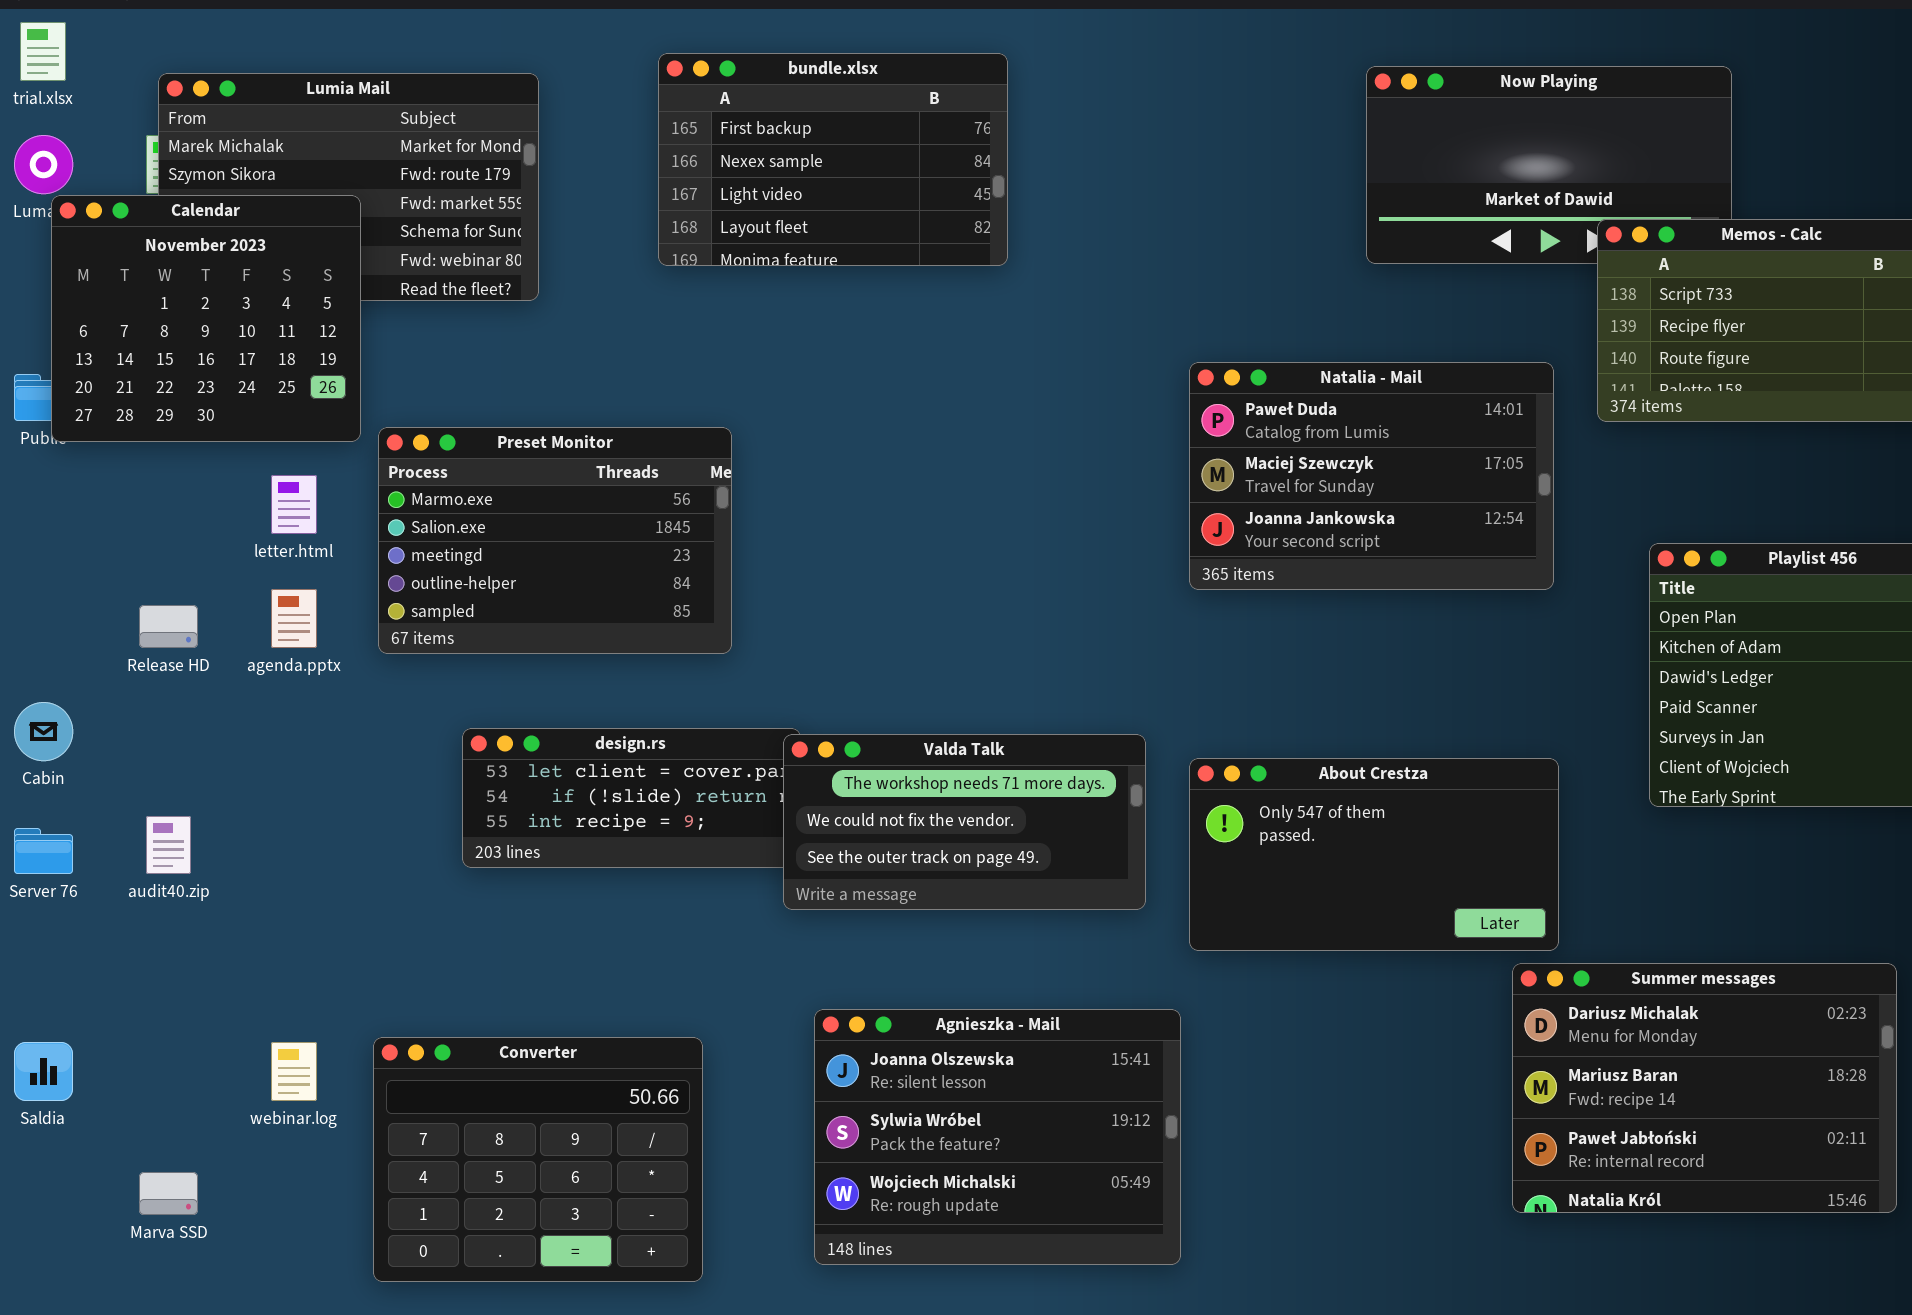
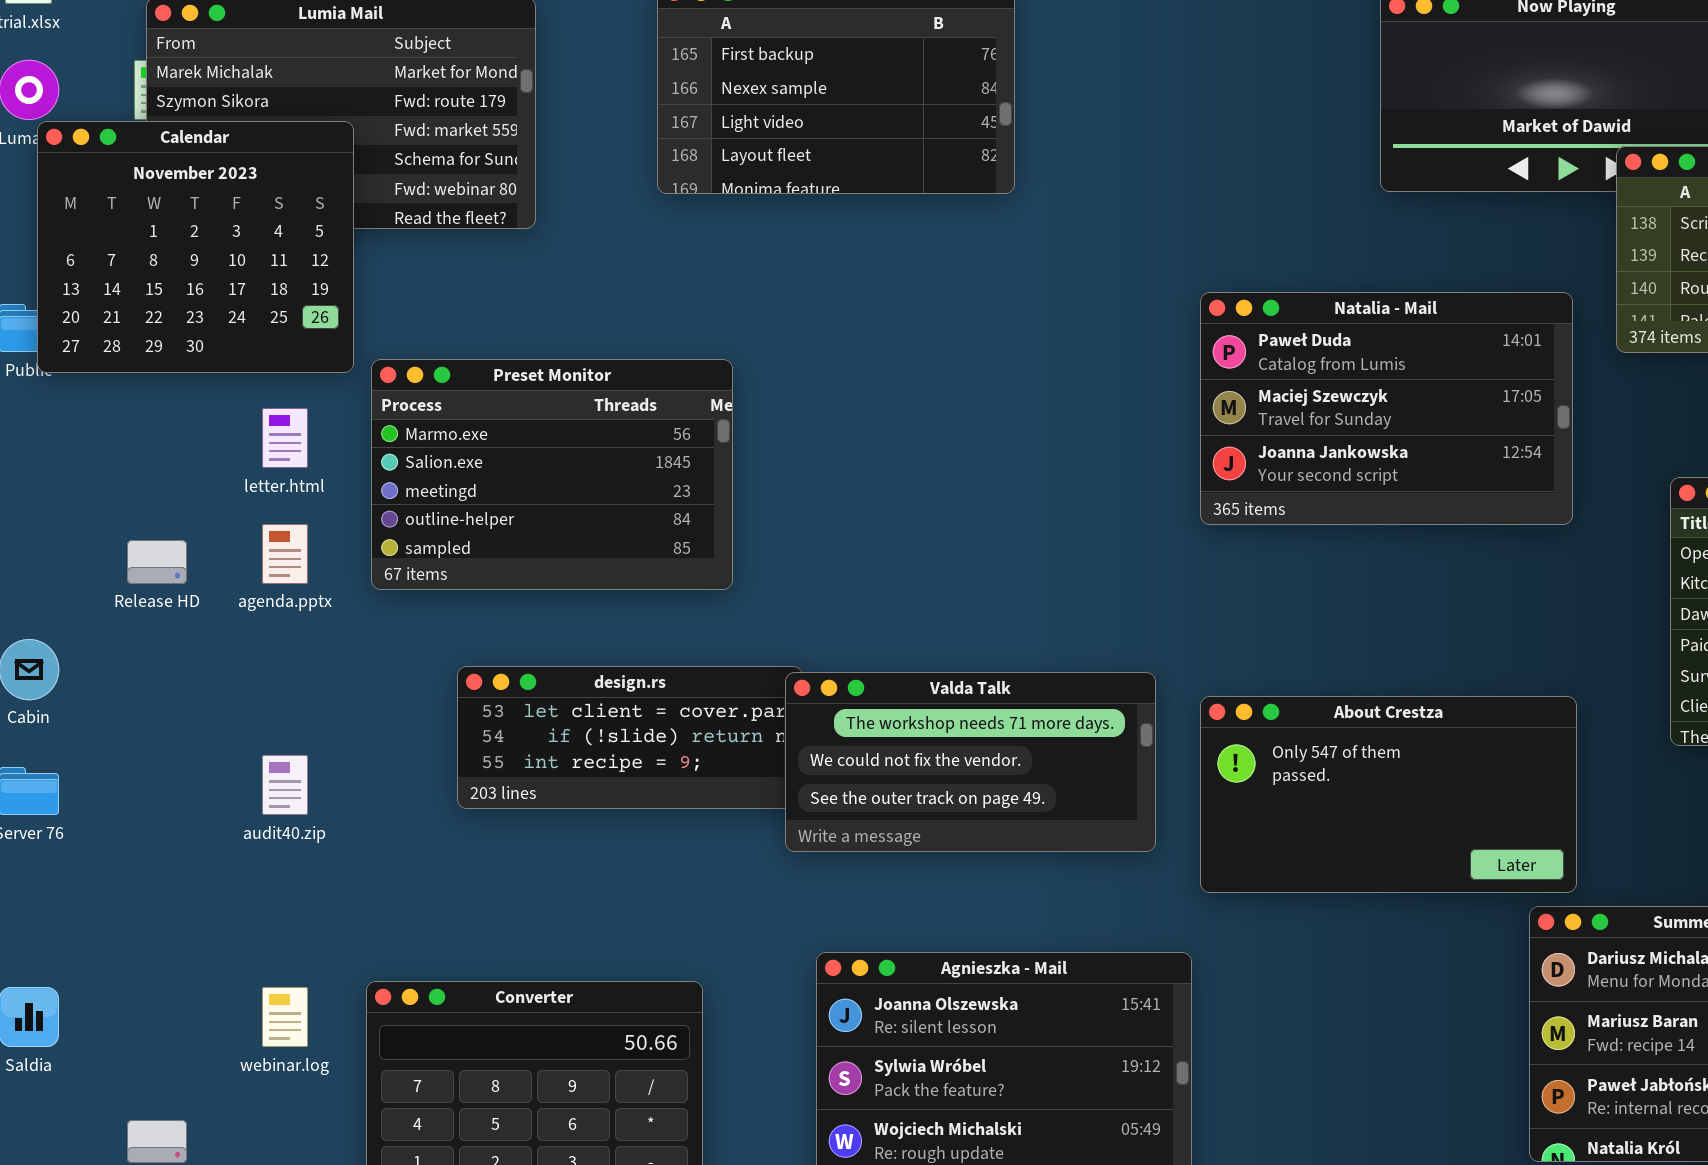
audit40.zip: [146,816,191,874] -> [262,755,308,815], moved

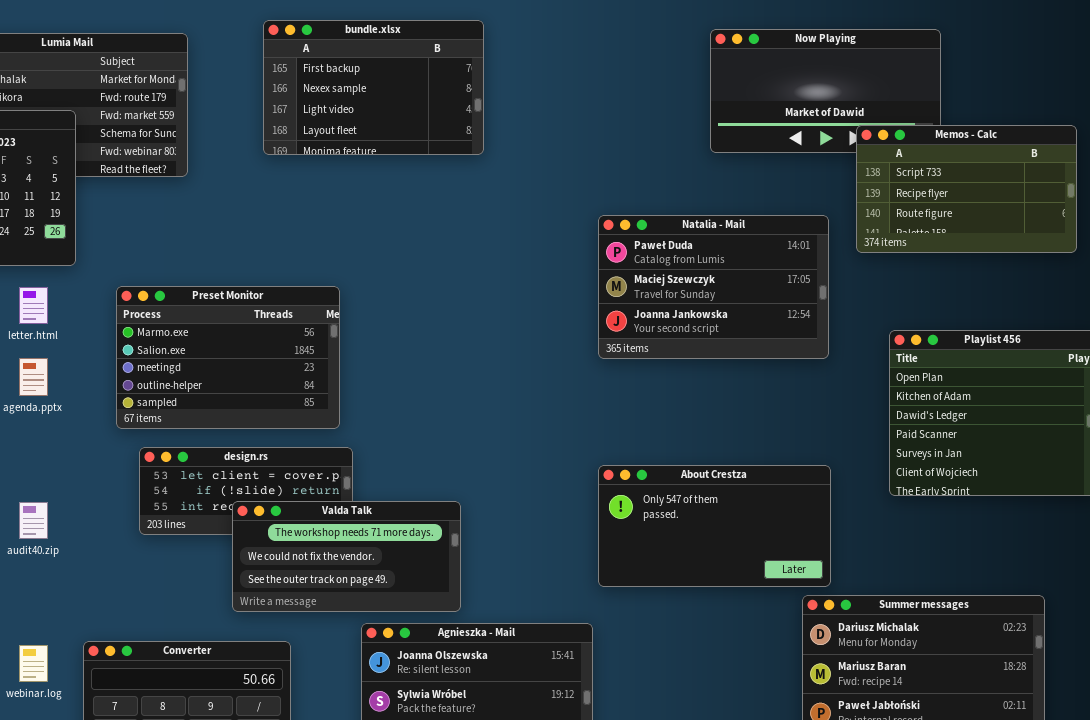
Preset Monitor: [371,359,733,590] -> [116,286,340,429], moved
Valda Talk: [785,672,1156,852] -> [232,501,461,612], moved

